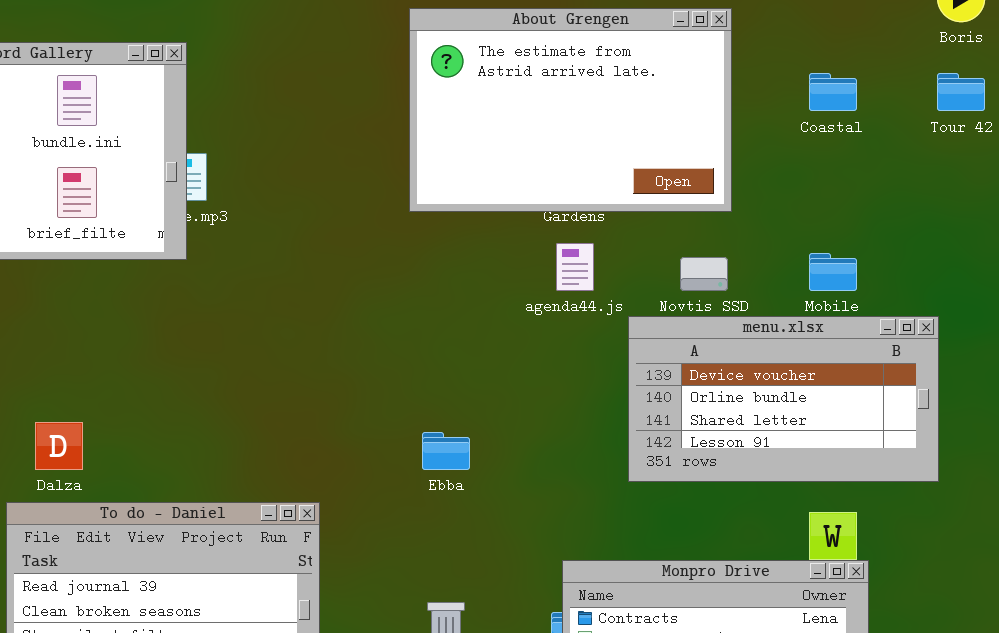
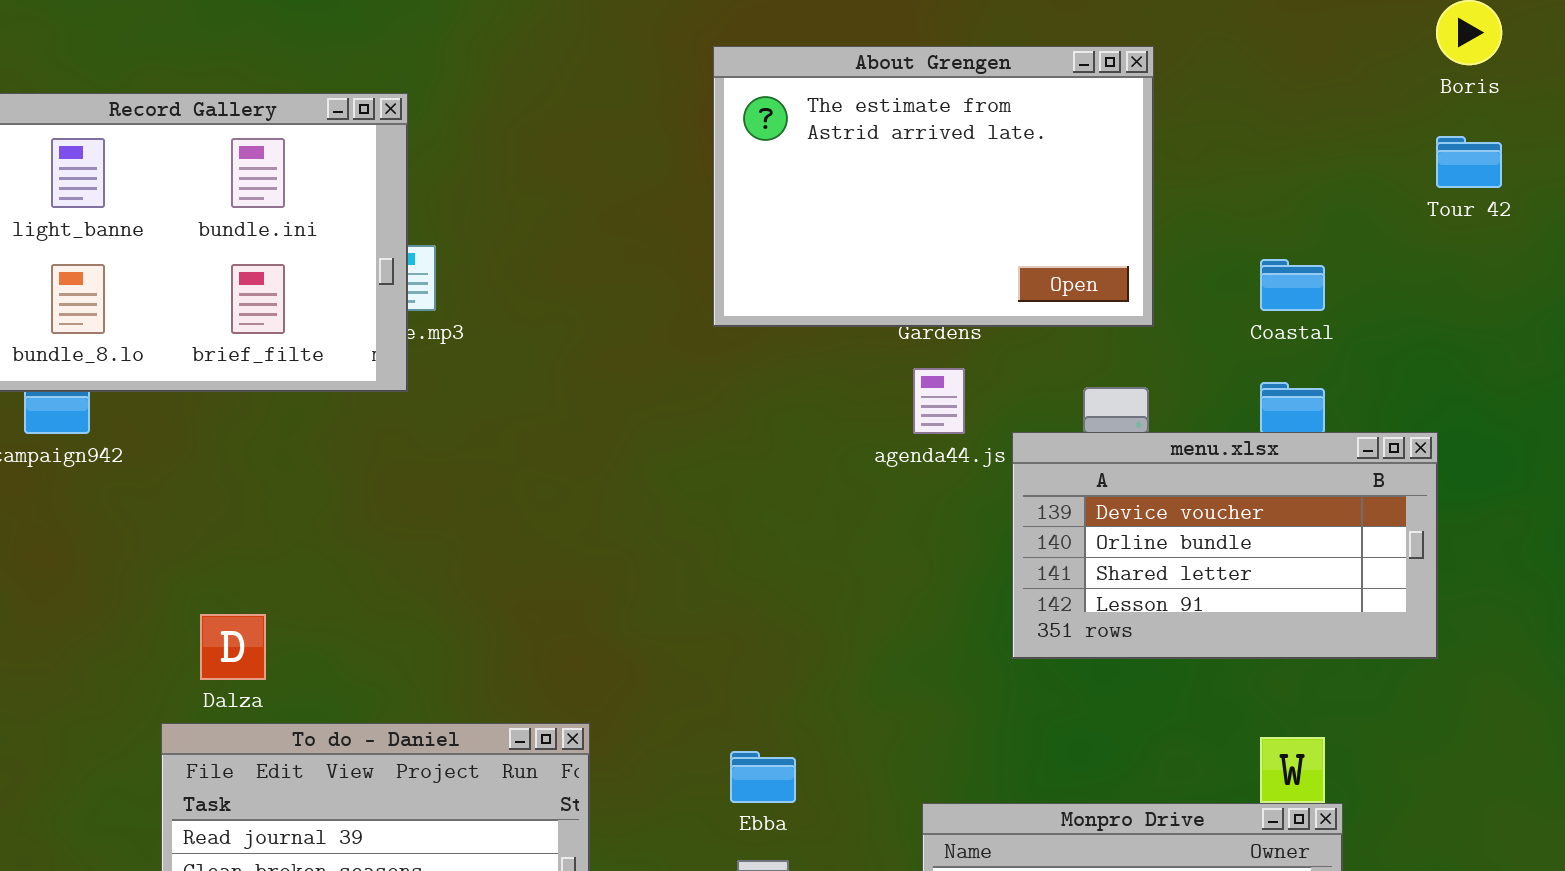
Coastal: [809,73,857,111] -> [1260,259,1325,311], moved
menu.xlsx: [628,316,939,482] -> [1012,432,1438,659], moved
Ebba: [422,432,470,470] -> [730,751,796,803], moved

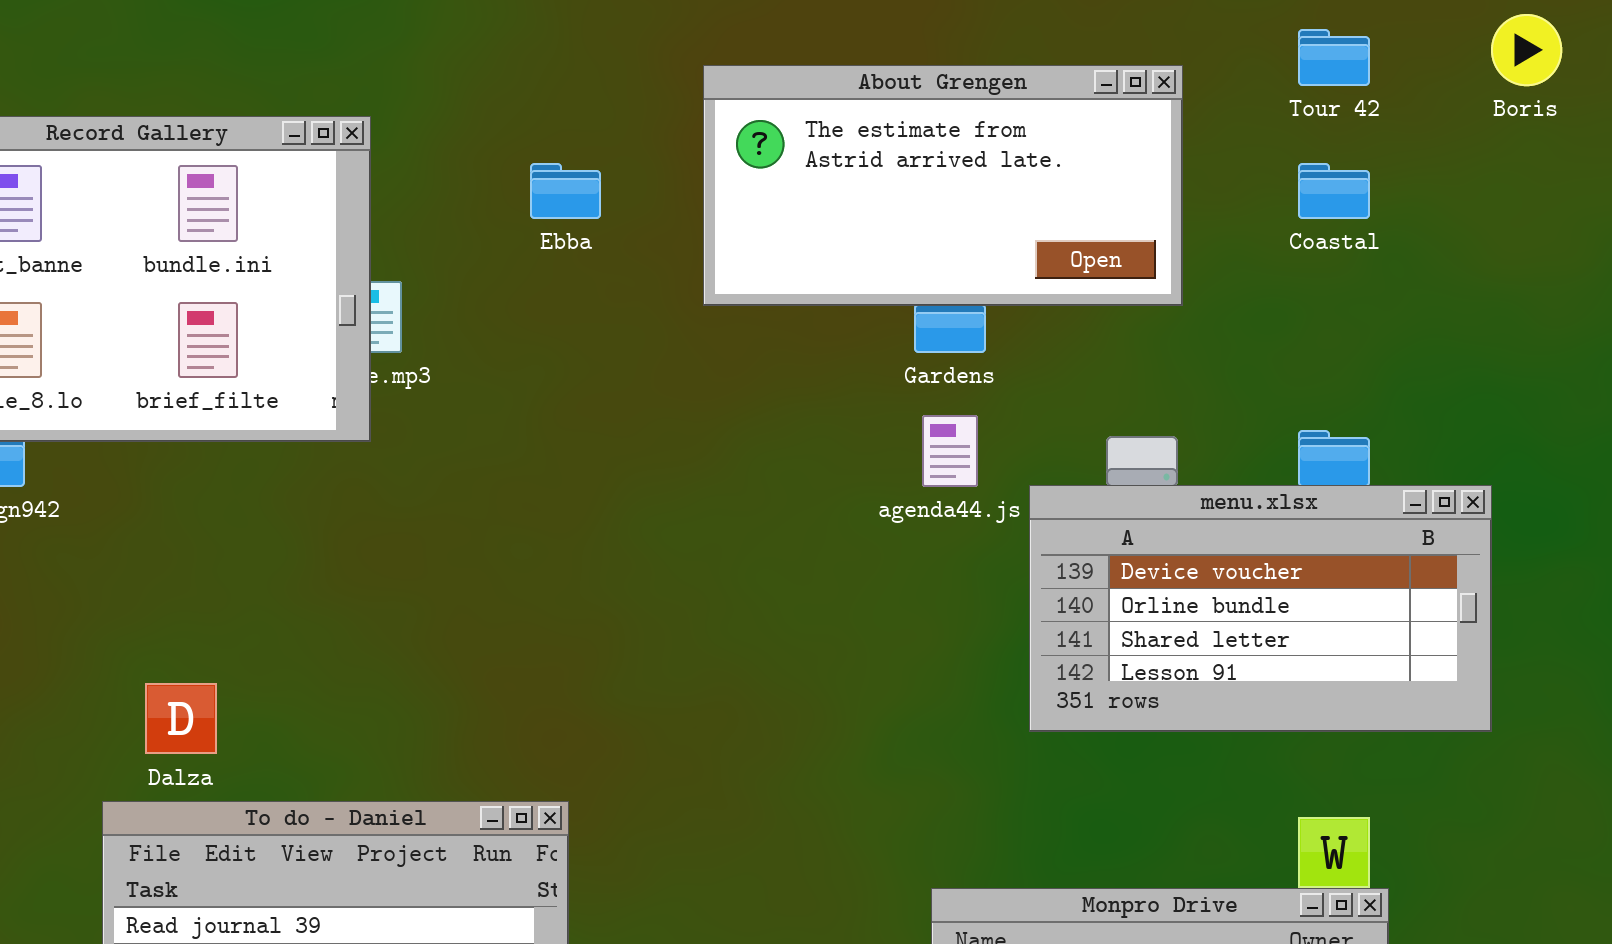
About Grengen: [713,46,1154,327] -> [703,65,1183,306], resized
Tour 42: [1436,136,1502,188] -> [1298,29,1370,86], moved
Coastal: [1260,259,1325,311] -> [1298,163,1370,219], moved
Ebba: [730,751,796,803] -> [530,163,601,219], moved

